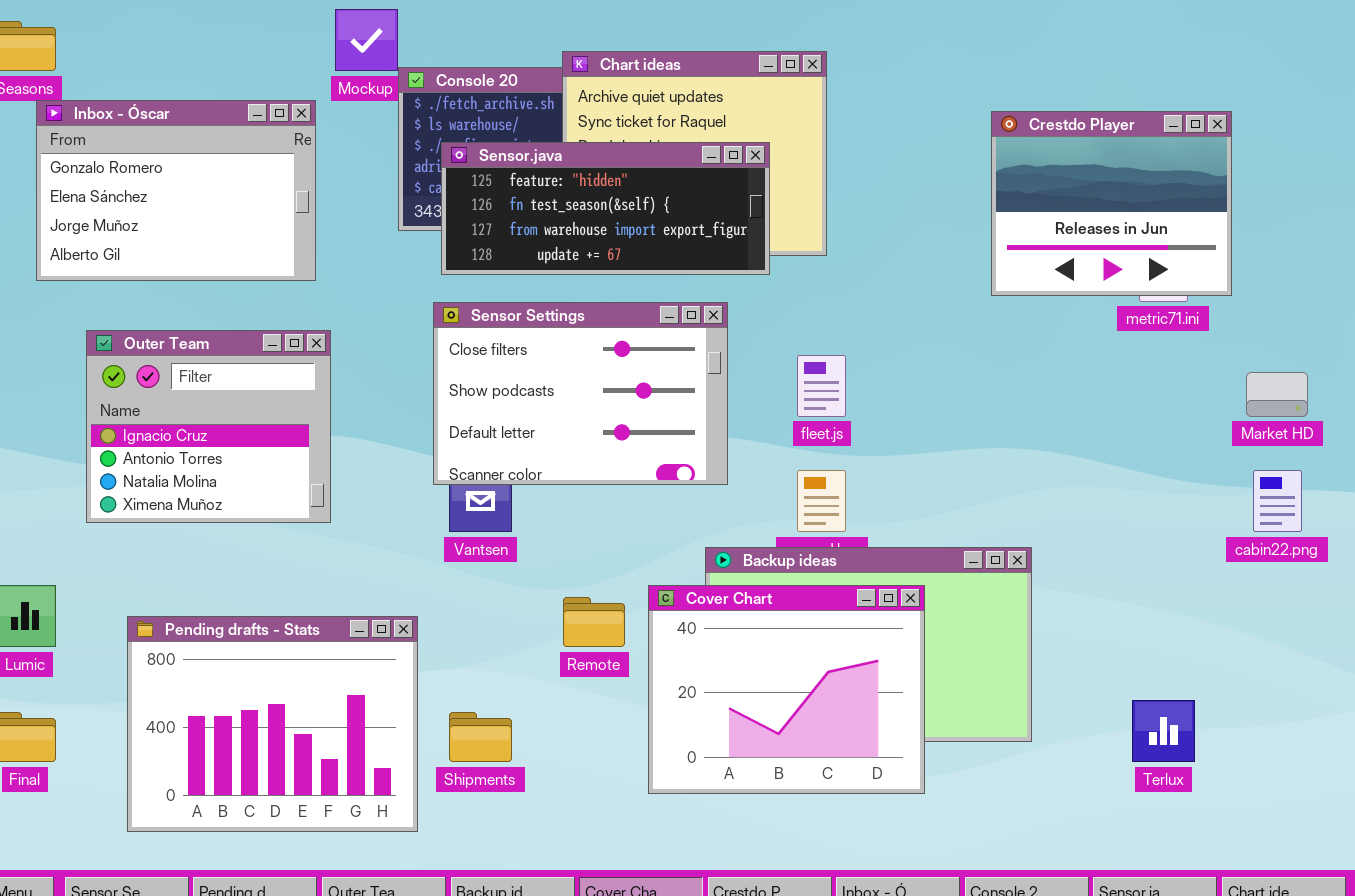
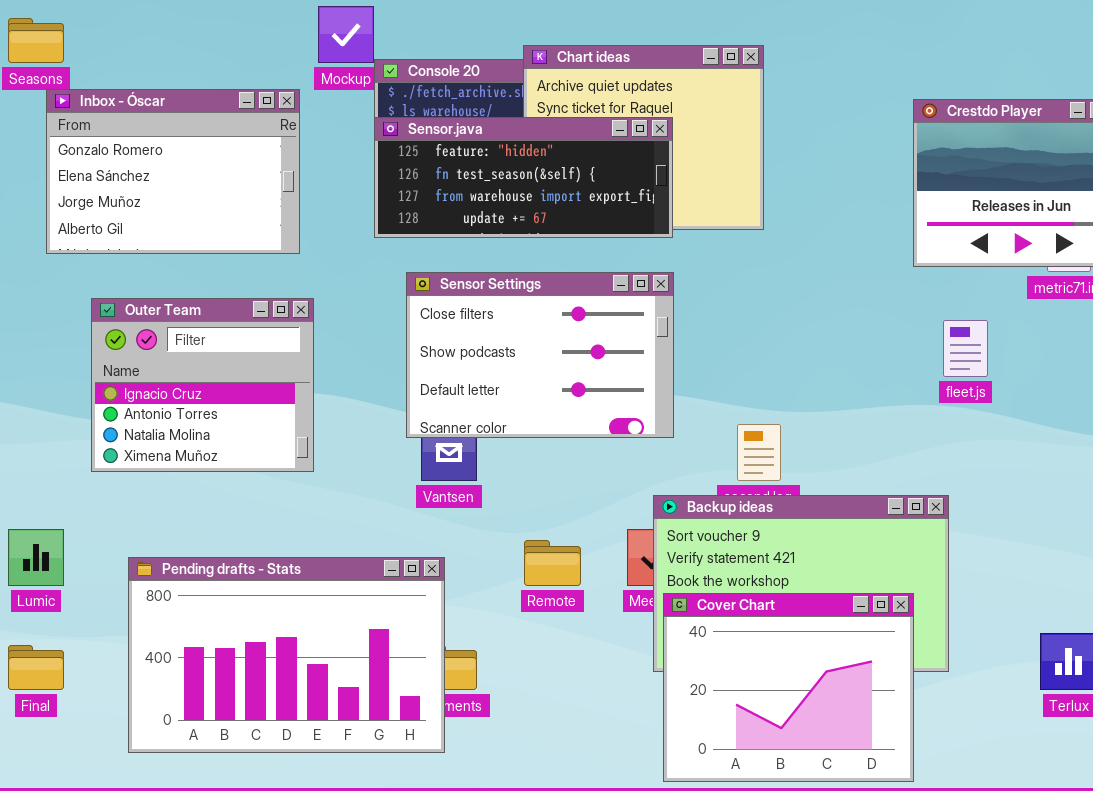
Sensor.java: [441,142,770,275] -> [374,117,673,238], moved
fleet.js: [797,355,846,417] -> [943,320,988,377], moved
Cover Chart: [648,585,925,794] -> [663,593,914,782], moved
Pending drafts - Stats: [127,616,418,832] -> [128,557,445,753], resized

